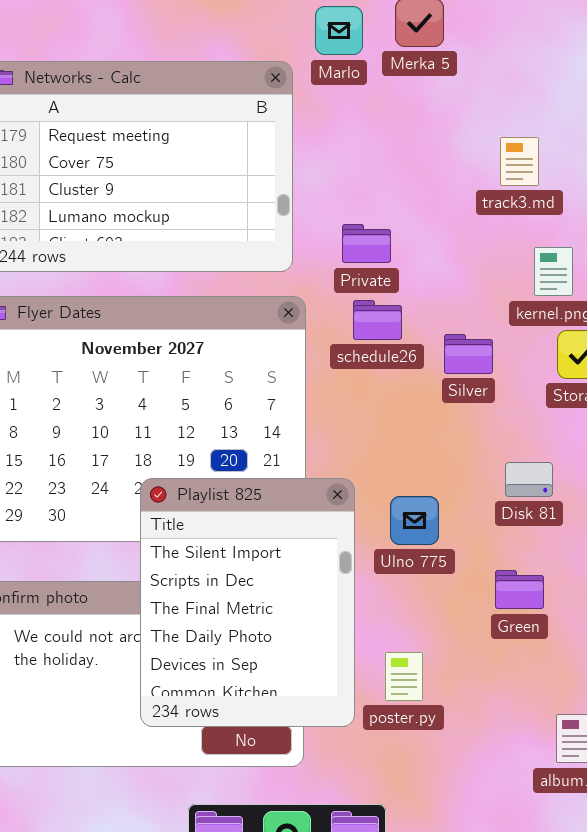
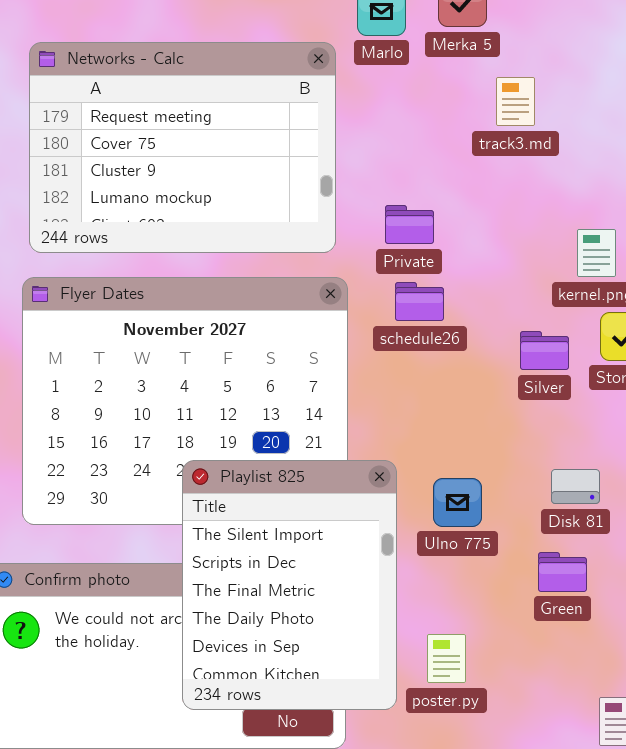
track3.md: [500,137,539,186] -> [496,77,535,126], moved
Silver: [444,334,493,374] -> [520,331,569,370], moved
Disk 81: [505,462,553,497] -> [551,469,600,504], moved

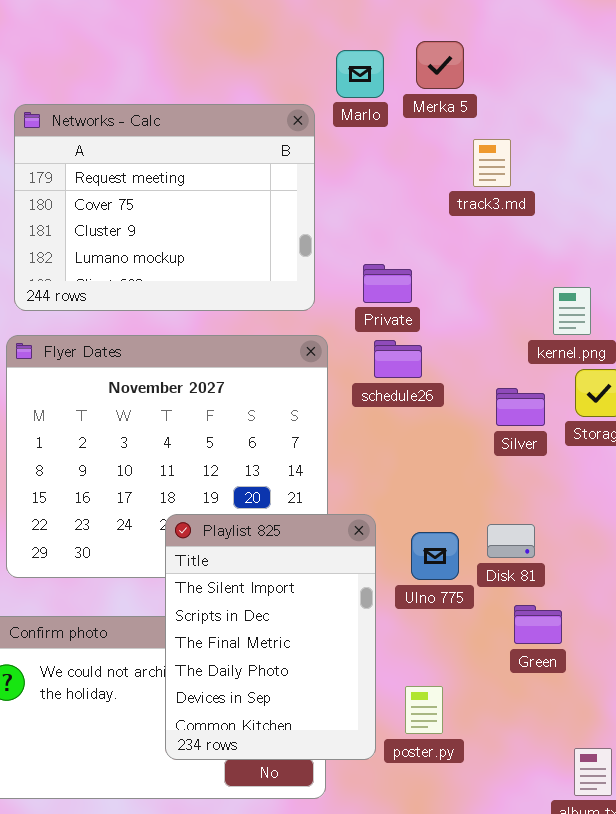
Disk 81: [551,469,600,504] -> [487,524,535,558], moved

